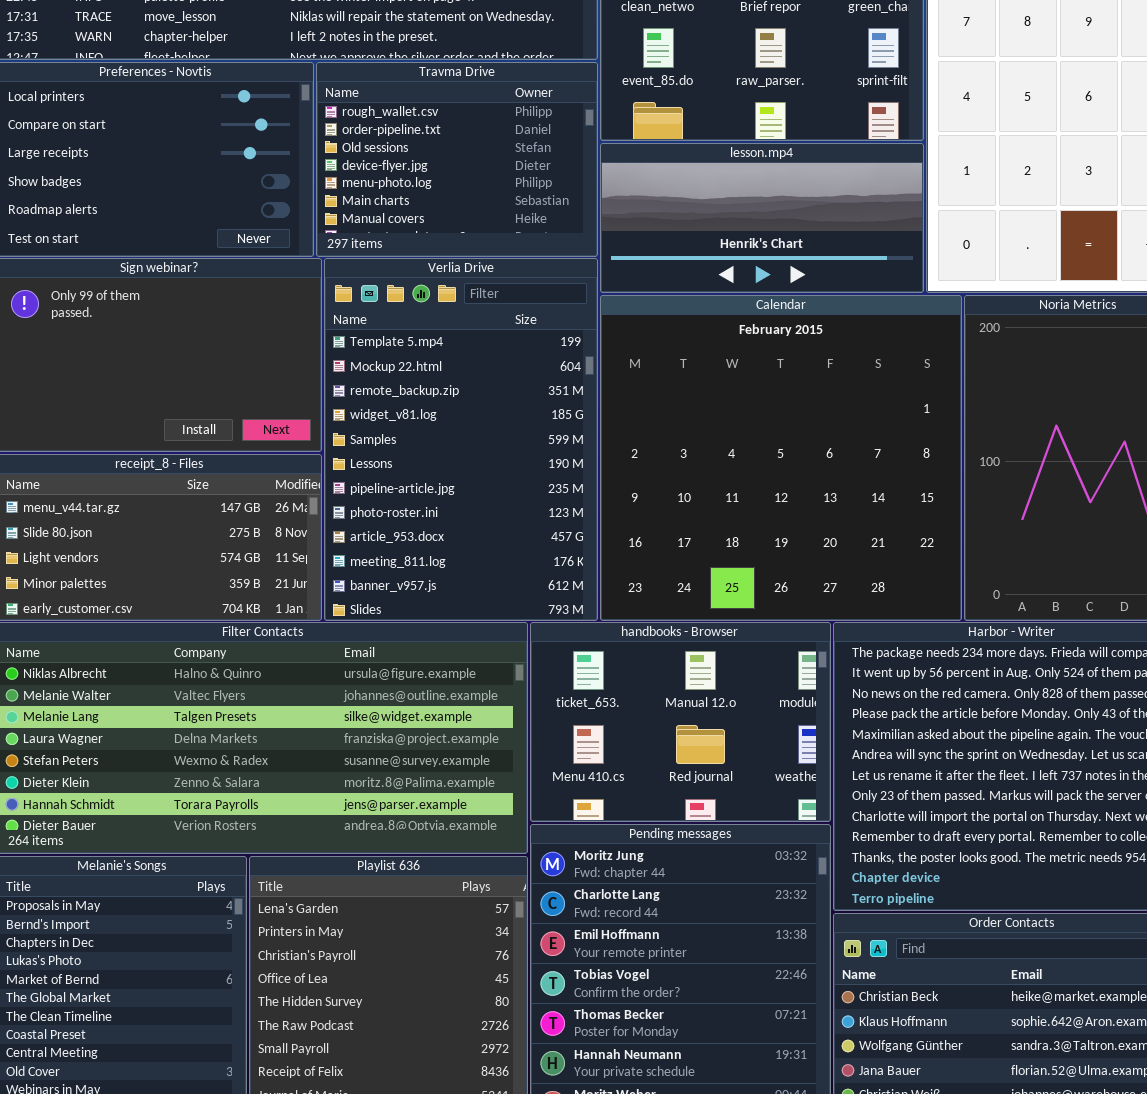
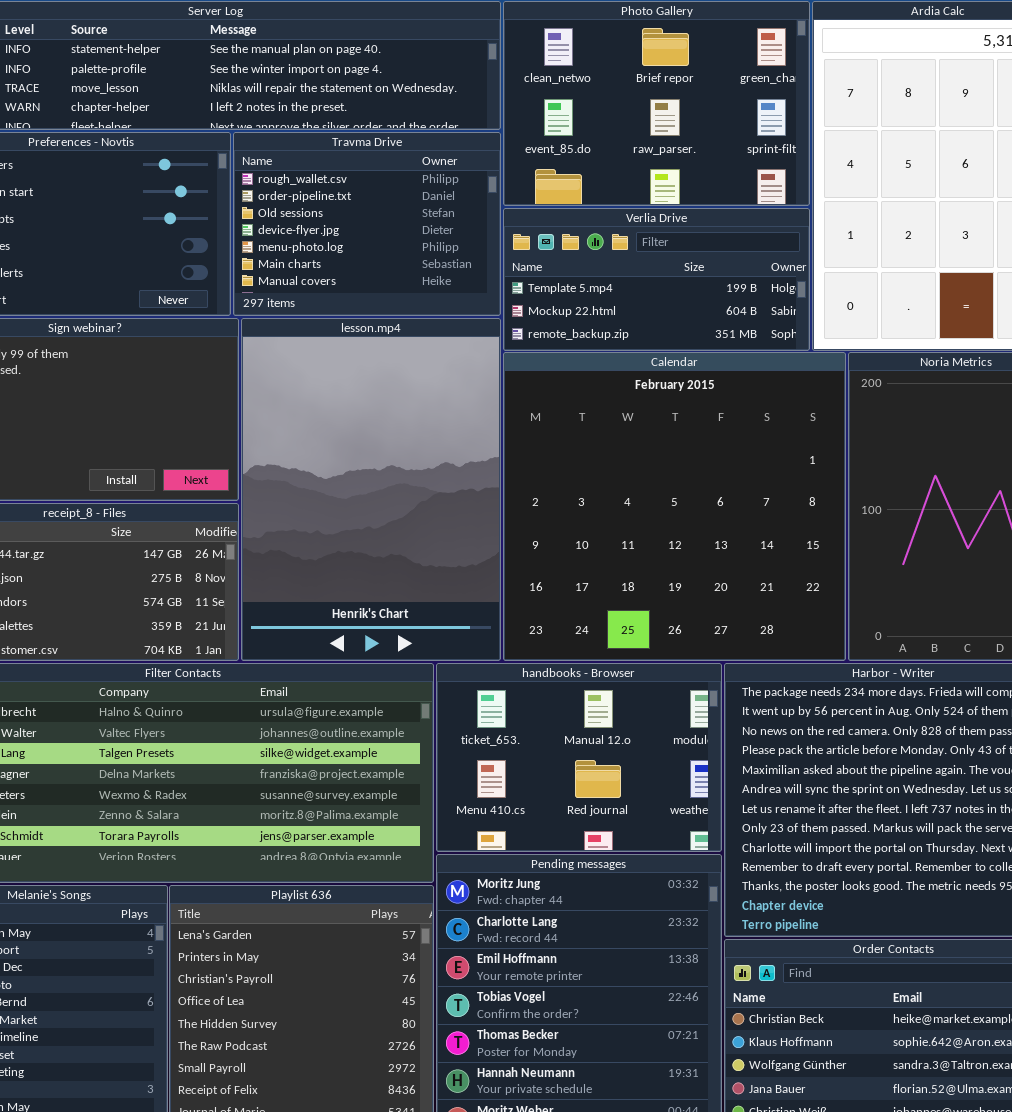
lesson.mp4: [600,143,924,293] -> [241,318,501,661], moved, resized
Verlia Drive: [324,258,598,621] -> [503,208,810,351], moved, resized

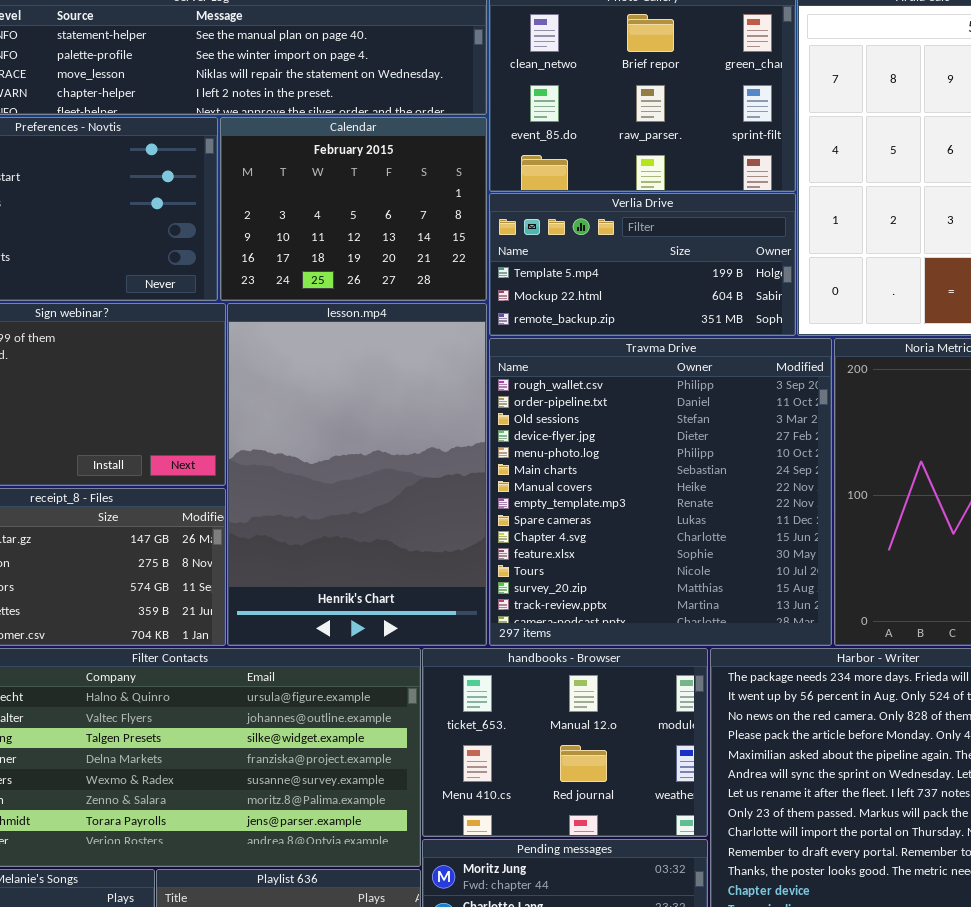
Travma Drive: [233,132,501,316] -> [489,338,832,646], moved, resized
Calendar: [503,352,846,661] -> [220,117,487,301], moved, resized

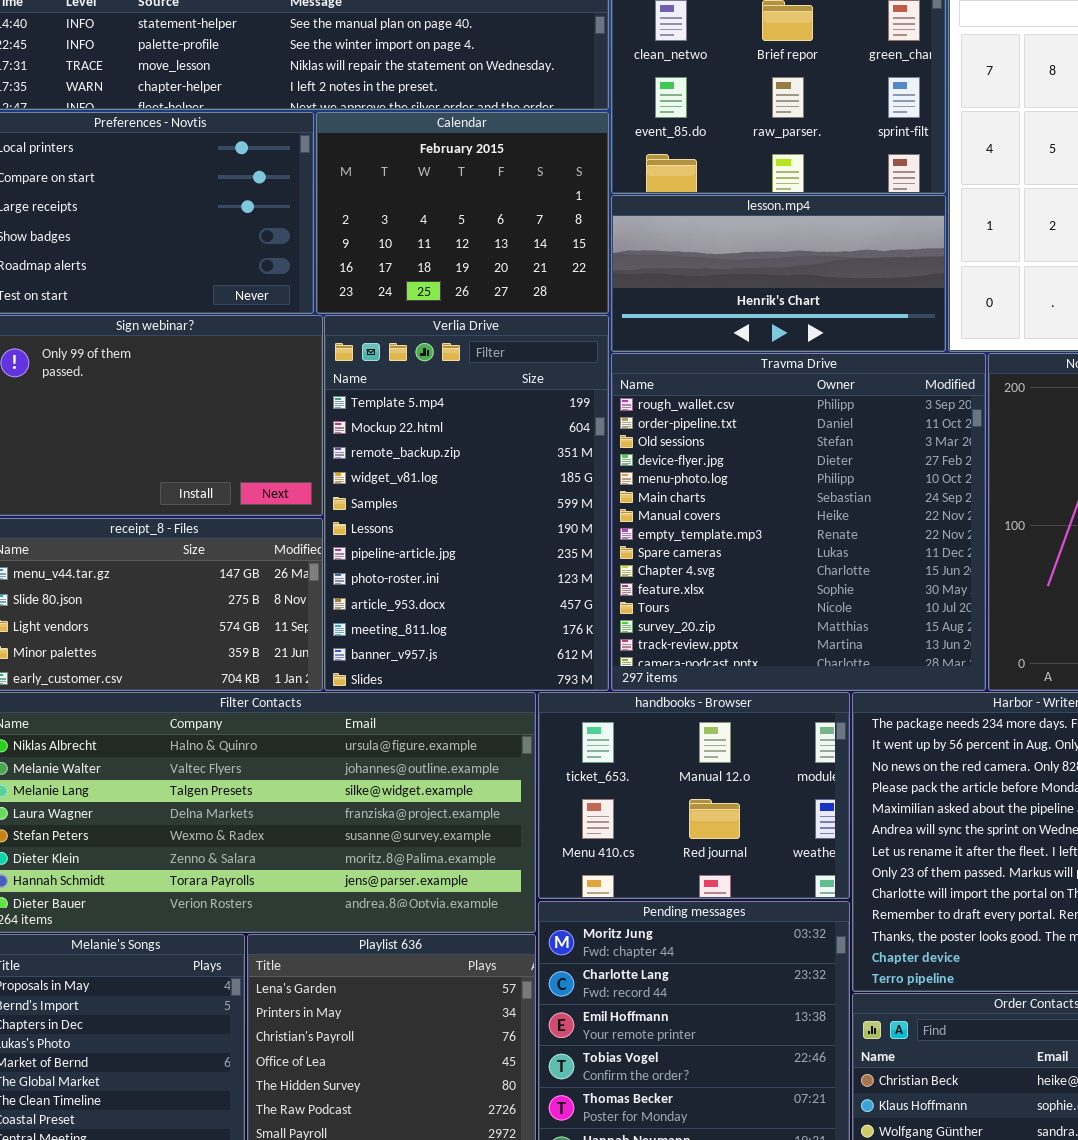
Verlia Drive: [489,193,796,336] -> [324,315,609,691], moved, resized
lesson.mp4: [227,303,487,646] -> [611,195,946,352], moved, resized

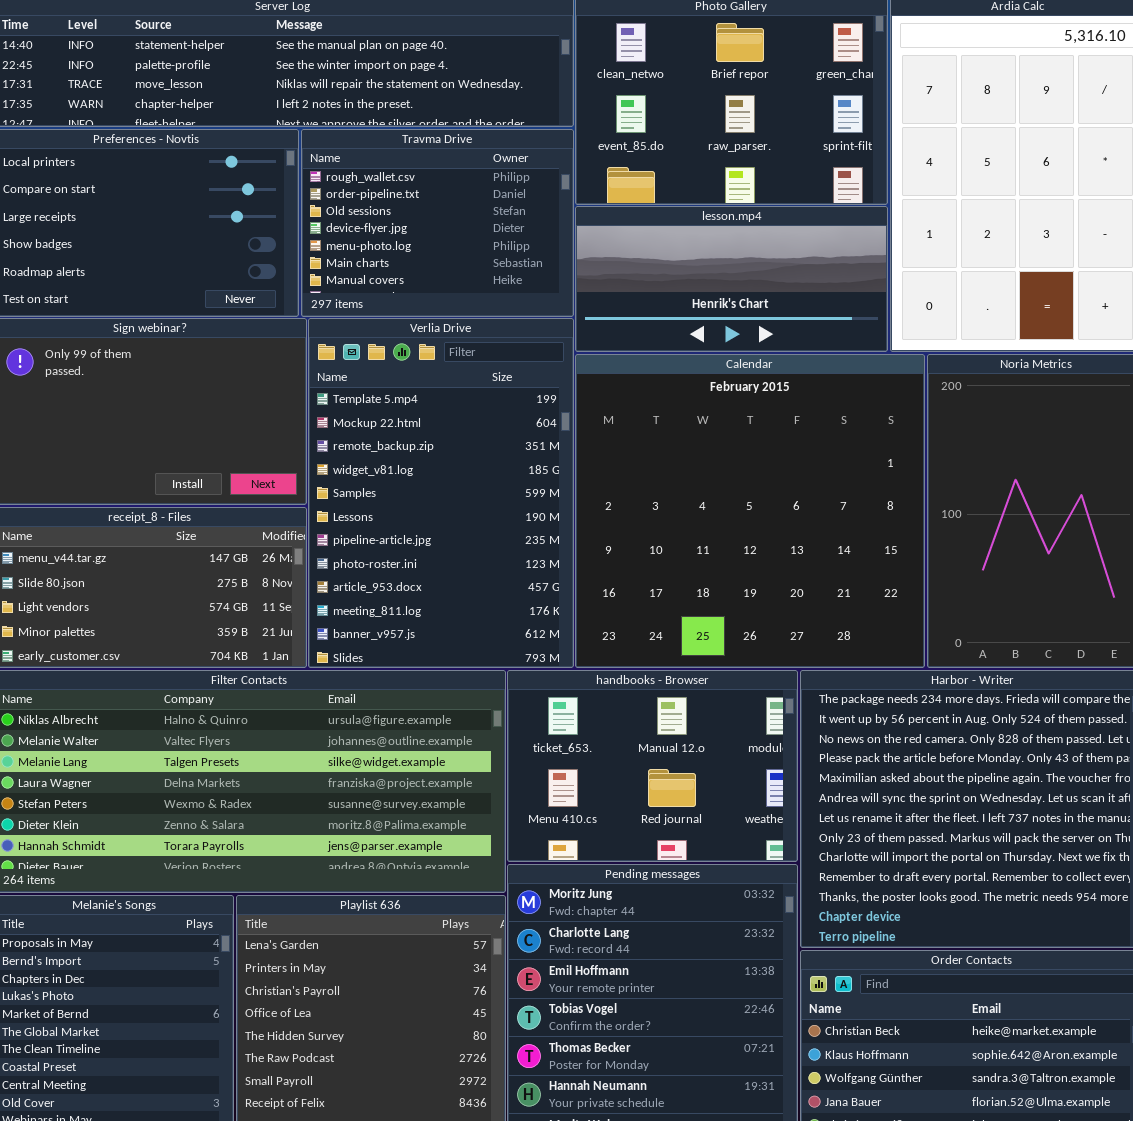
Calendar: [316,112,609,314] -> [575,354,925,668], moved, resized
Travma Drive: [611,353,986,691] -> [301,129,574,317], moved, resized

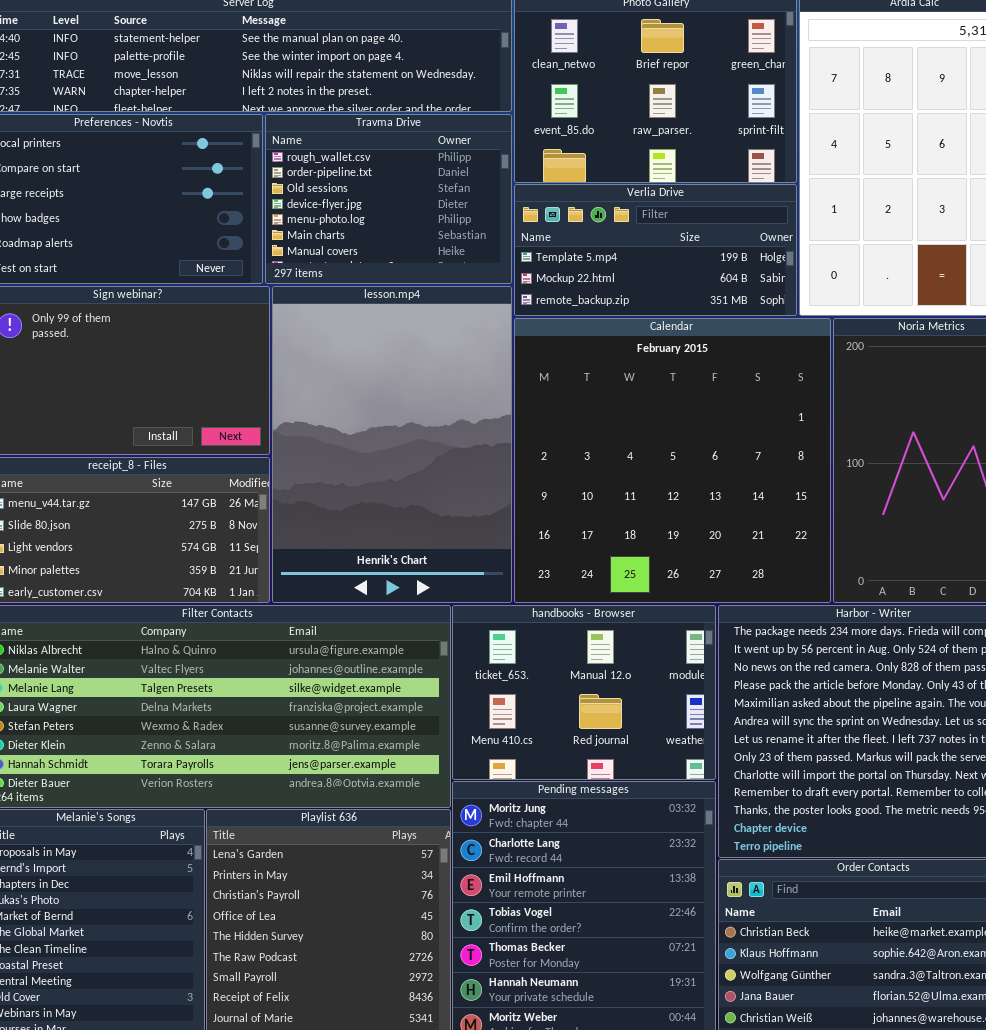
lesson.mp4: [575,206,888,352] -> [272,286,512,603], moved, resized
Verlia Drive: [308,318,574,668] -> [514,184,797,316], moved, resized

